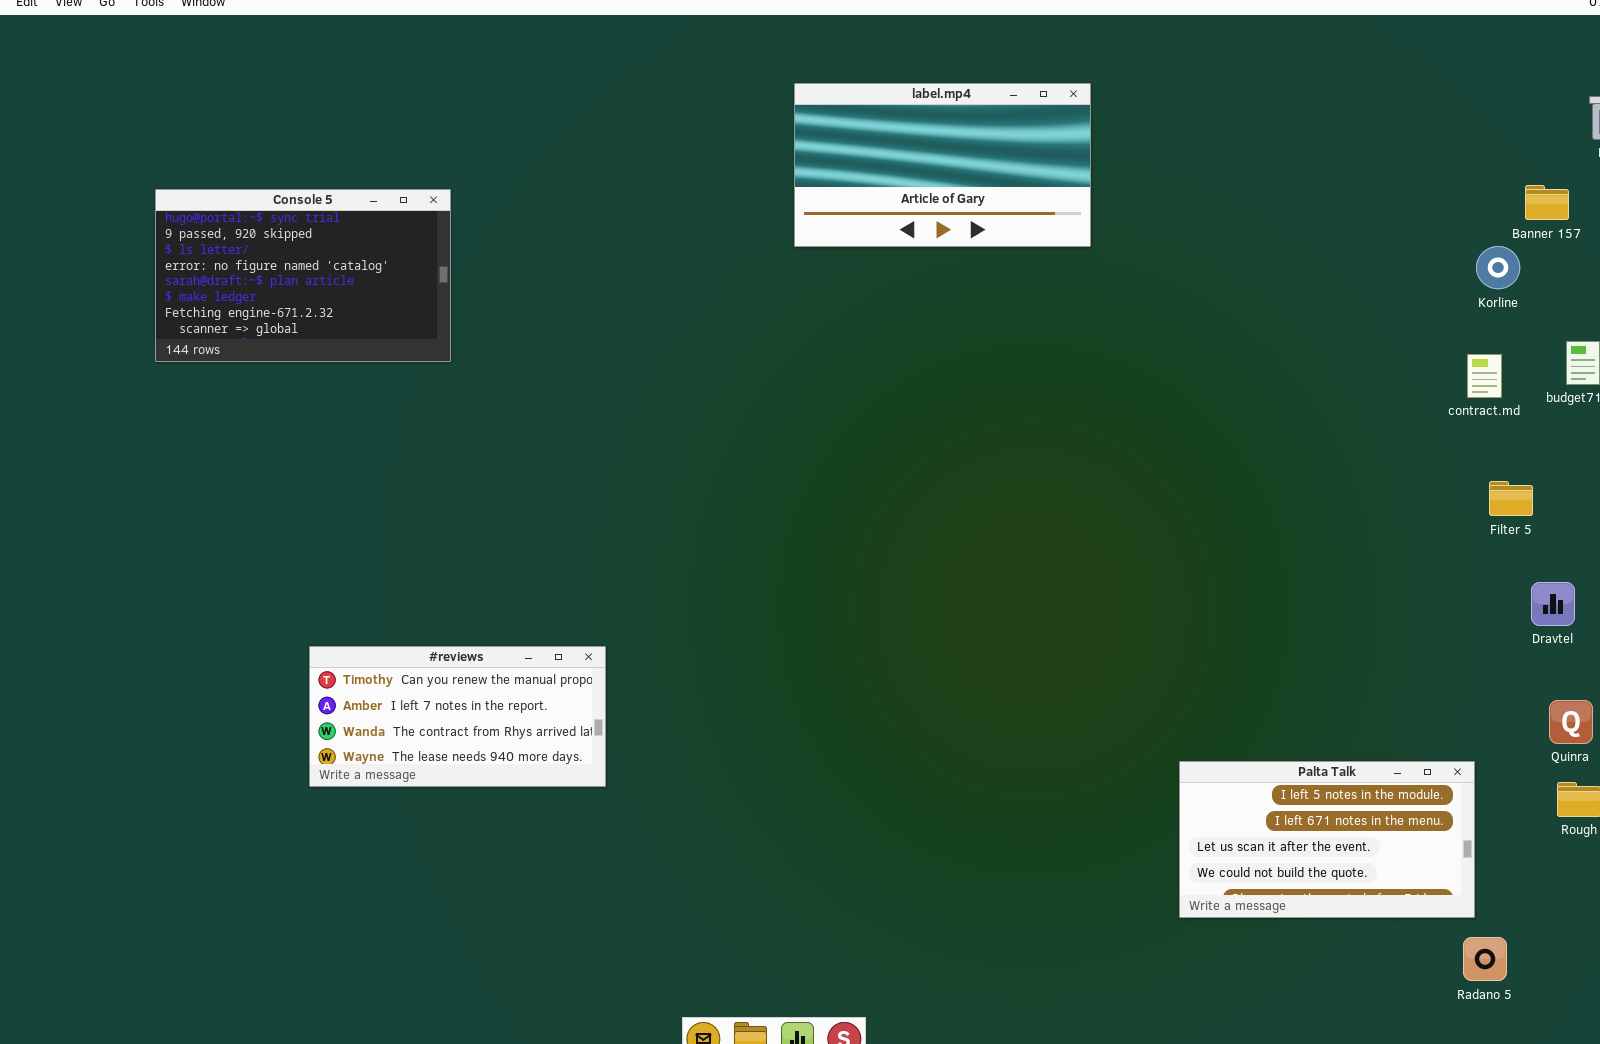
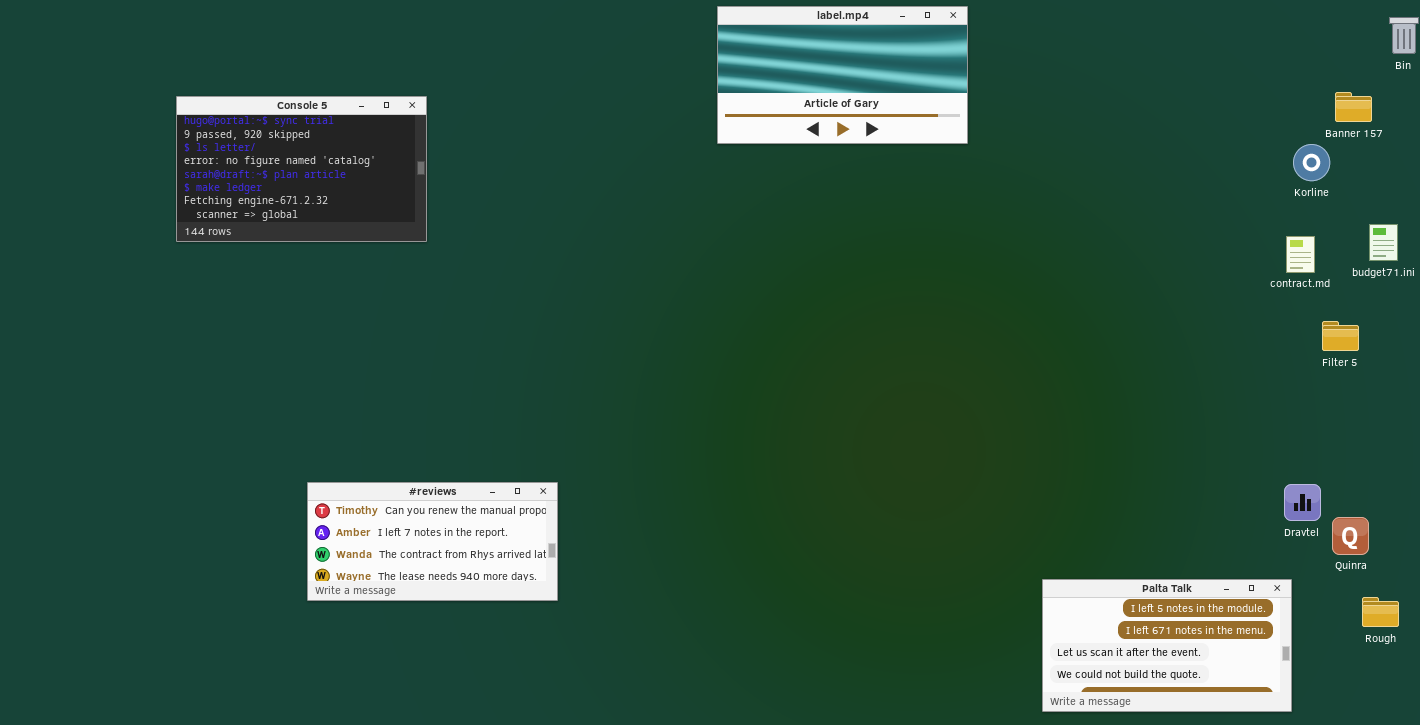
Filter 5: [1489,481,1533,516] -> [1322,321,1359,351], moved
Dravtel: [1531,582,1575,626] -> [1284,484,1321,521], moved
Quinra: [1549,700,1593,744] -> [1332,517,1369,555], moved

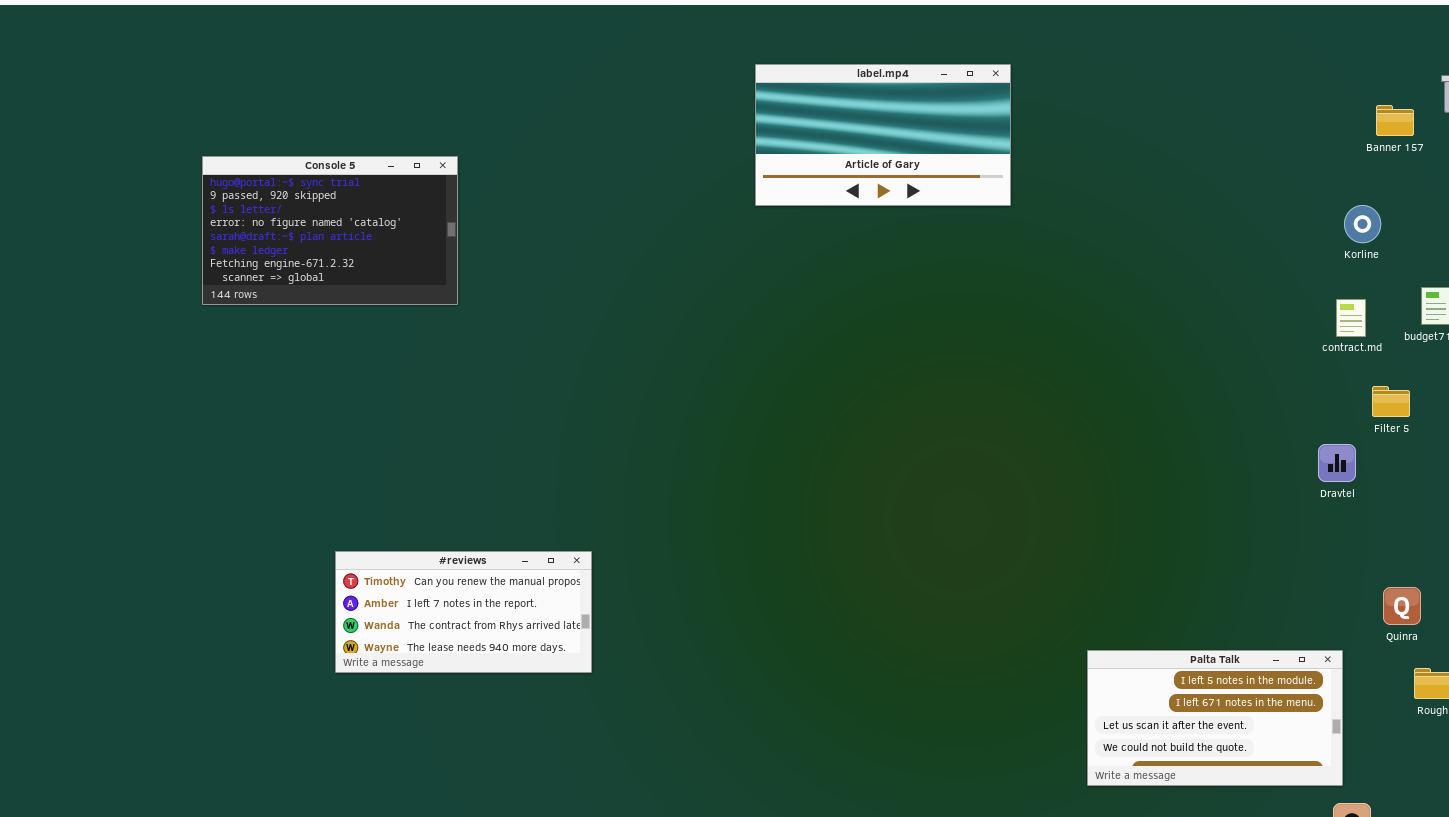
Banner 157: [1335,92,1372,122] -> [1376,105,1414,136], moved
Dravtel: [1284,484,1321,521] -> [1318,444,1356,482], moved

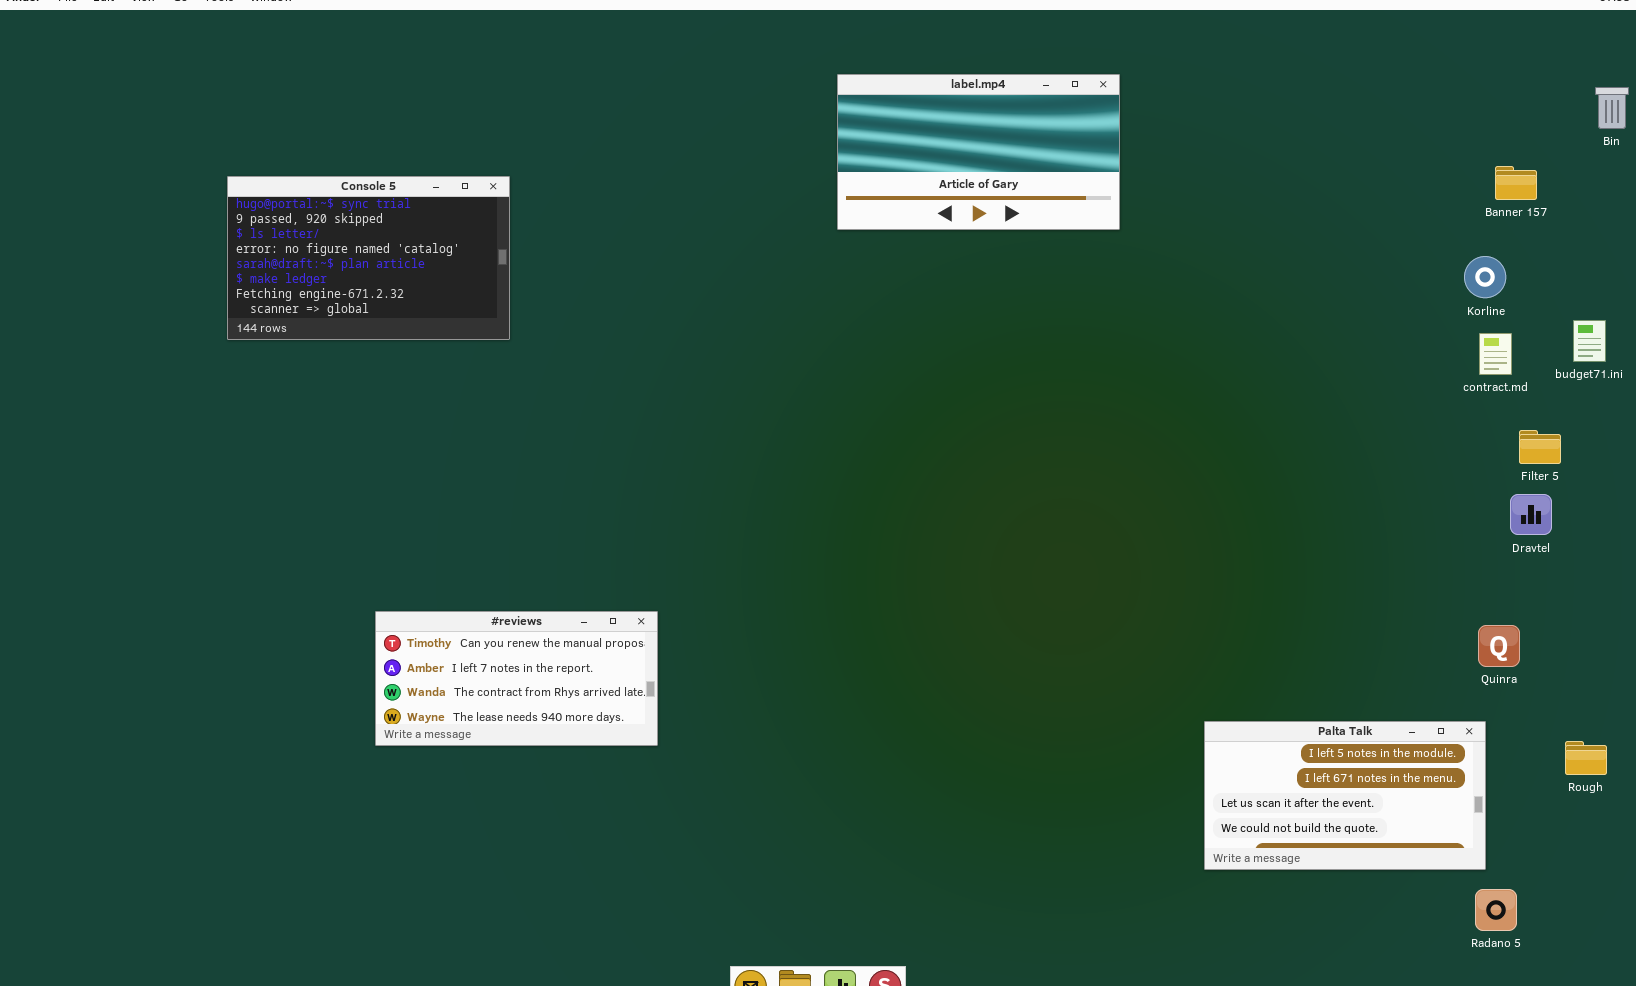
Banner 157: [1376,105,1414,136] -> [1495,166,1537,200], moved
Korline: [1344,205,1381,243] -> [1464,256,1506,298], moved
Dravtel: [1318,444,1356,482] -> [1510,494,1552,535], moved
Quinra: [1383,587,1421,625] -> [1478,625,1520,667], moved

